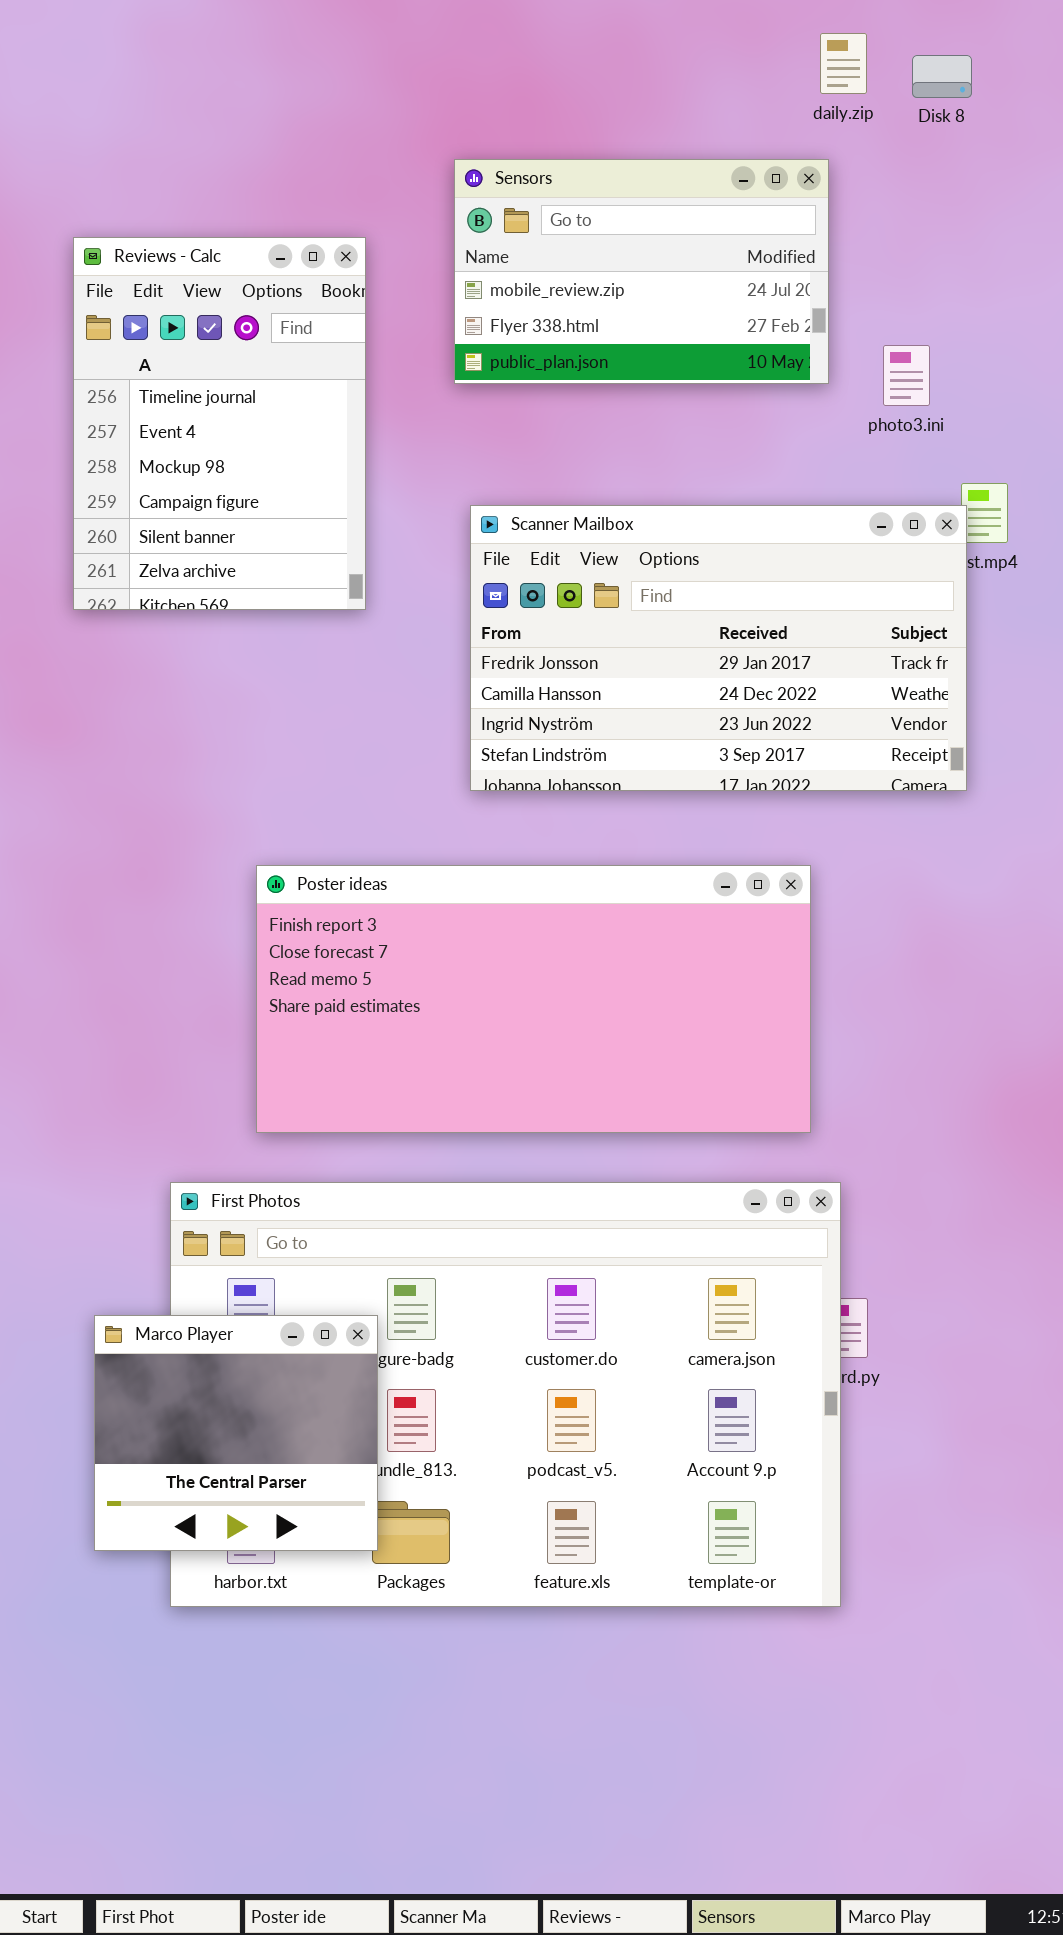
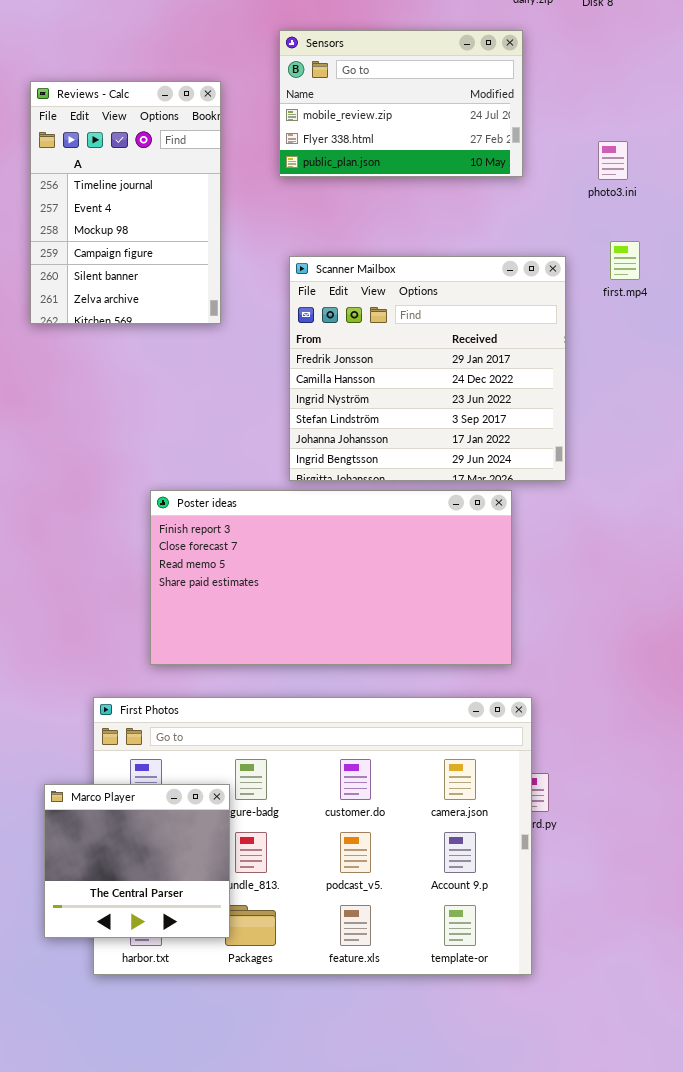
photo3.ini: [883,345,930,406] -> [598,141,628,180], moved
Scanner Mailbox: [470,505,967,791] -> [289,256,566,481], resized

